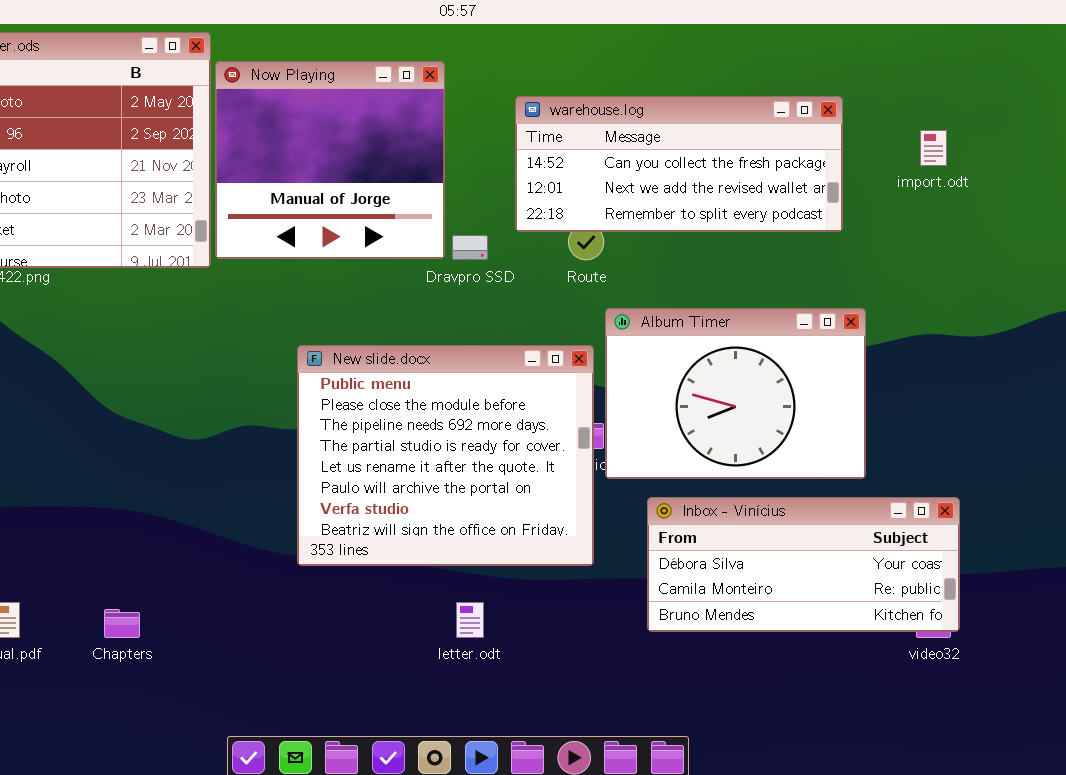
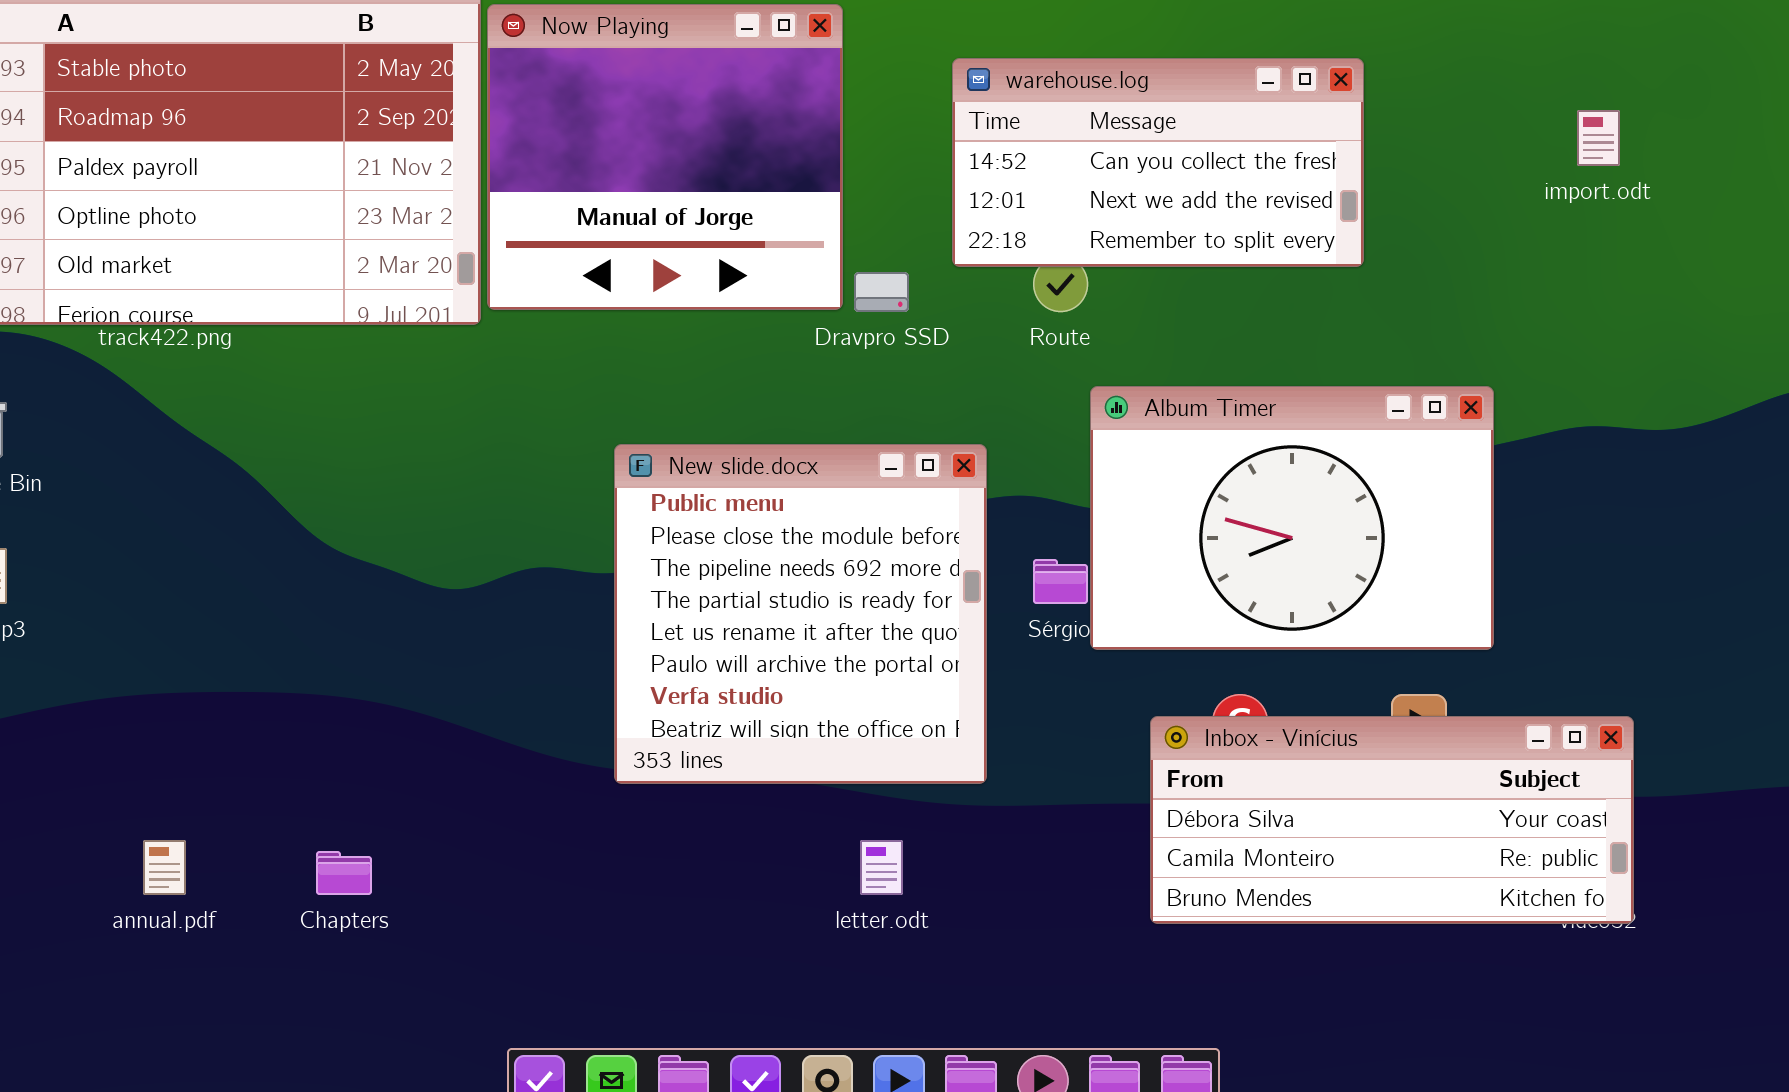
warehouse.log: [515,96,843,232] -> [952,58,1364,267], resized
New slide.docx: [297,345,594,566] -> [614,444,987,784], resized
Inbox - Vinícius: [647,497,960,632] -> [1150,716,1634,924], moved

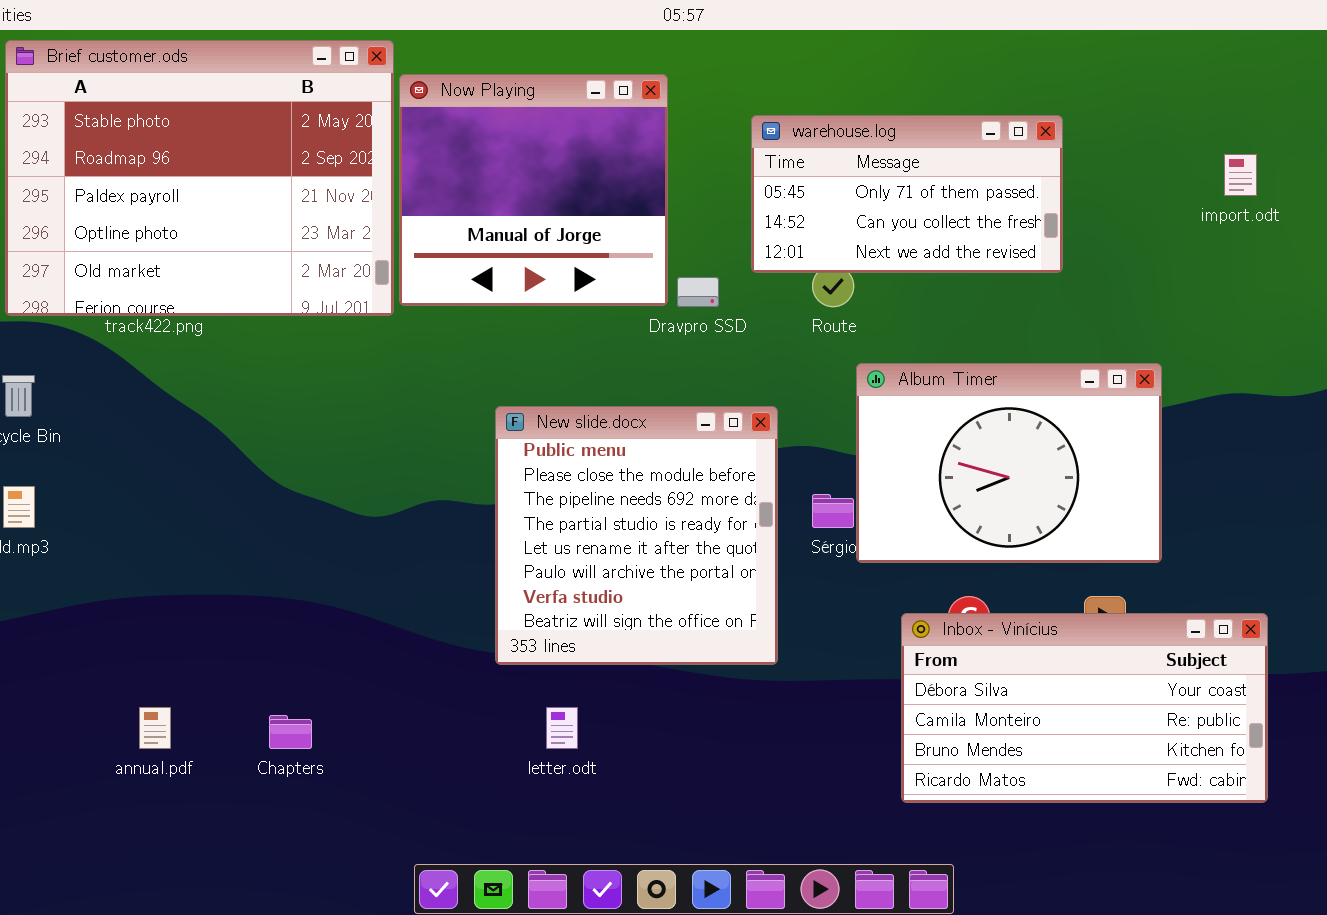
warehouse.log: [952,58,1364,267] -> [751,115,1063,273], scrolled up 1 row
Inbox - Vinícius: [1150,716,1634,924] -> [901,613,1268,803], resized
letter.odt: [860,840,903,895] -> [546,707,578,749], moved

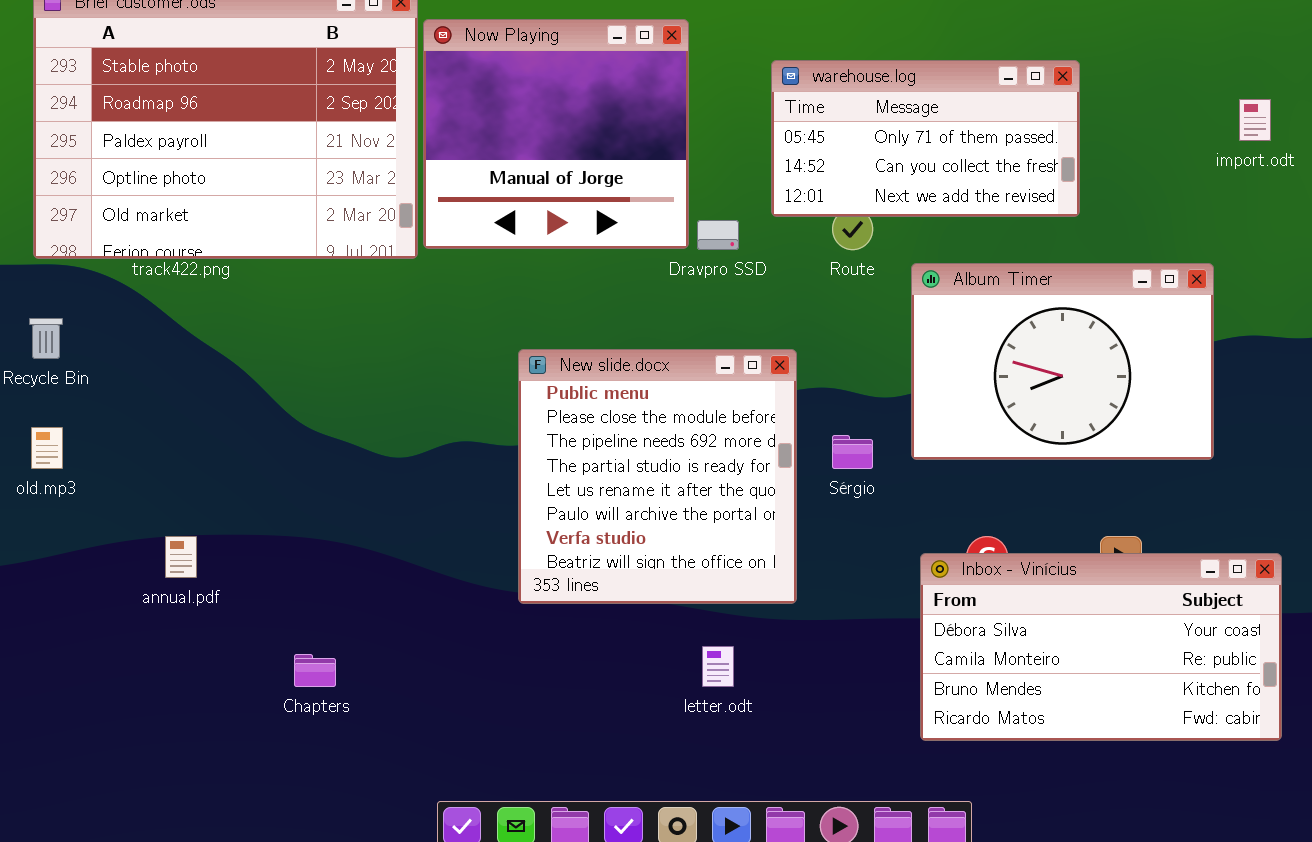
Album Timer: [856,363,1162,563] -> [911,263,1214,460], moved
annual.pdf: [139,707,171,749] -> [165,536,197,578], moved
letter.odt: [546,707,578,749] -> [702,646,734,687], moved

